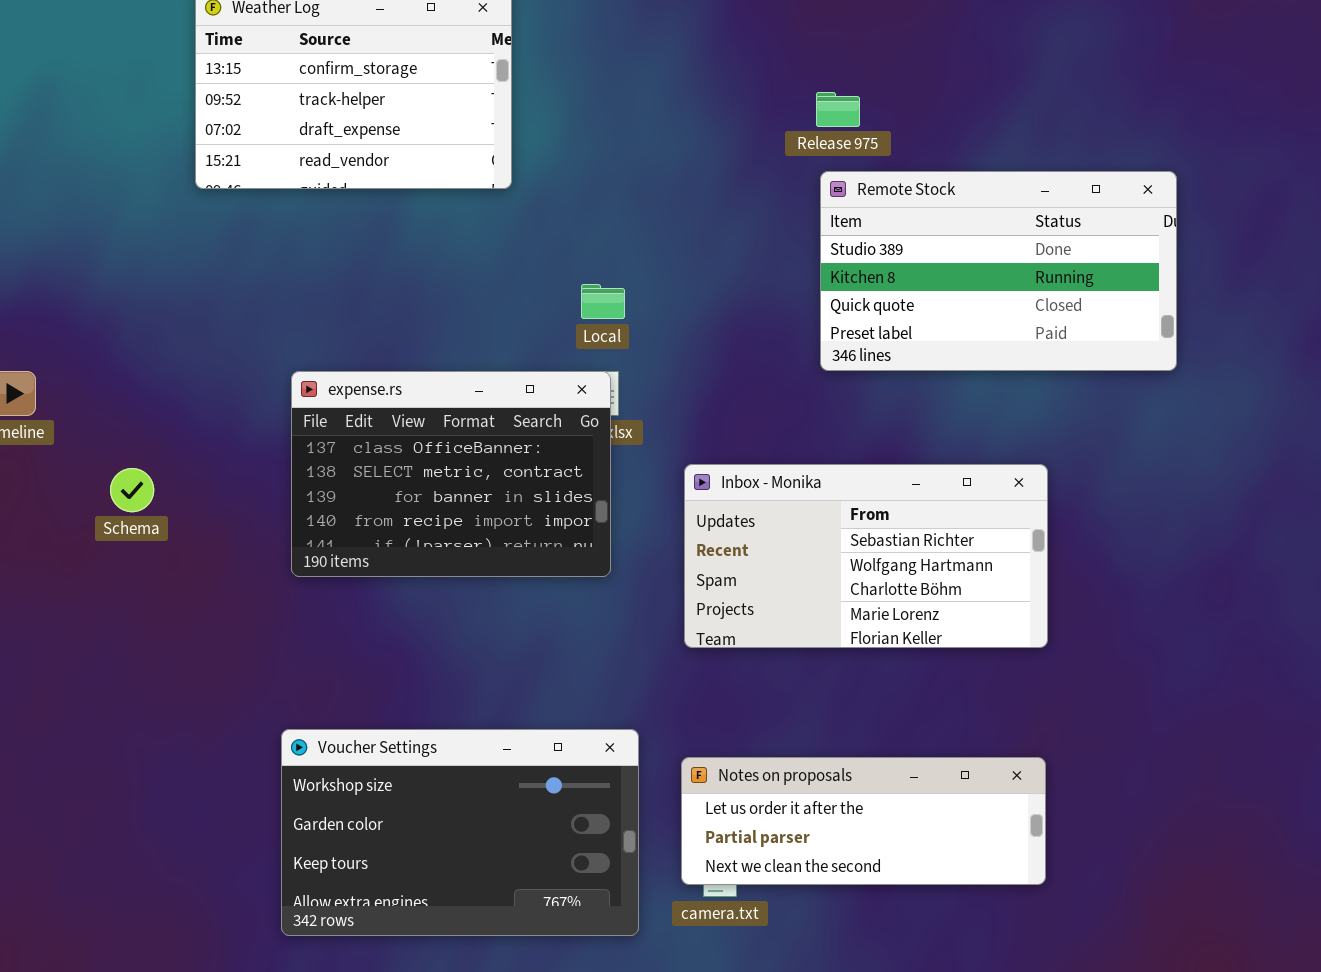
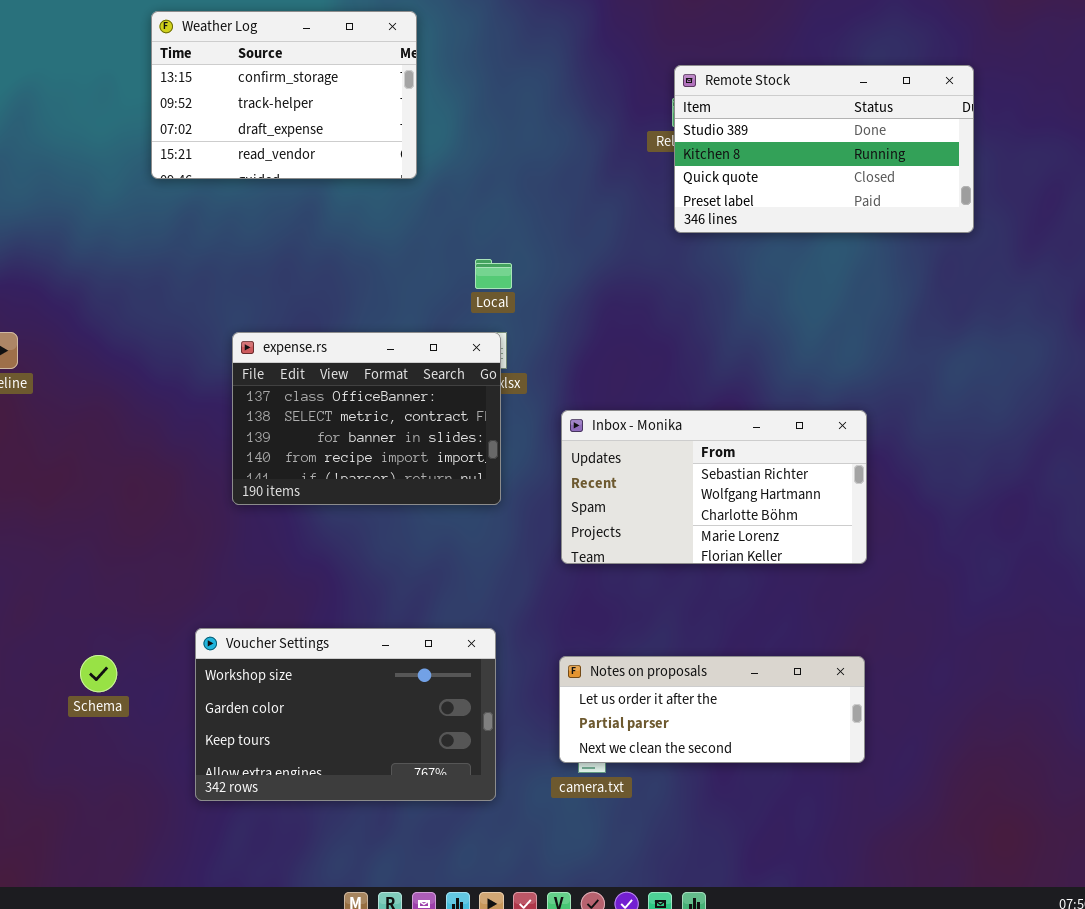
Remote Stock: [820,171,1177,371] -> [674,65,974,233], moved
Schema: [110,468,154,512] -> [80,655,117,692], moved
Voucher Settings: [281,729,639,936] -> [195,628,496,801], moved

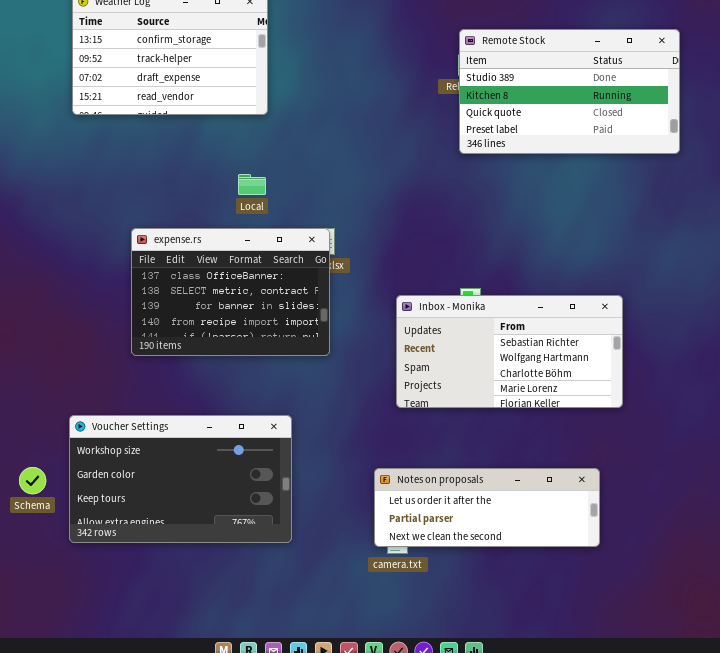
Local: [475,259,512,289] -> [238,174,266,195], moved
Inbox - Monika: [561,410,867,564] -> [396,295,623,408], moved
Voucher Settings: [195,628,496,801] -> [69,415,292,543], moved

